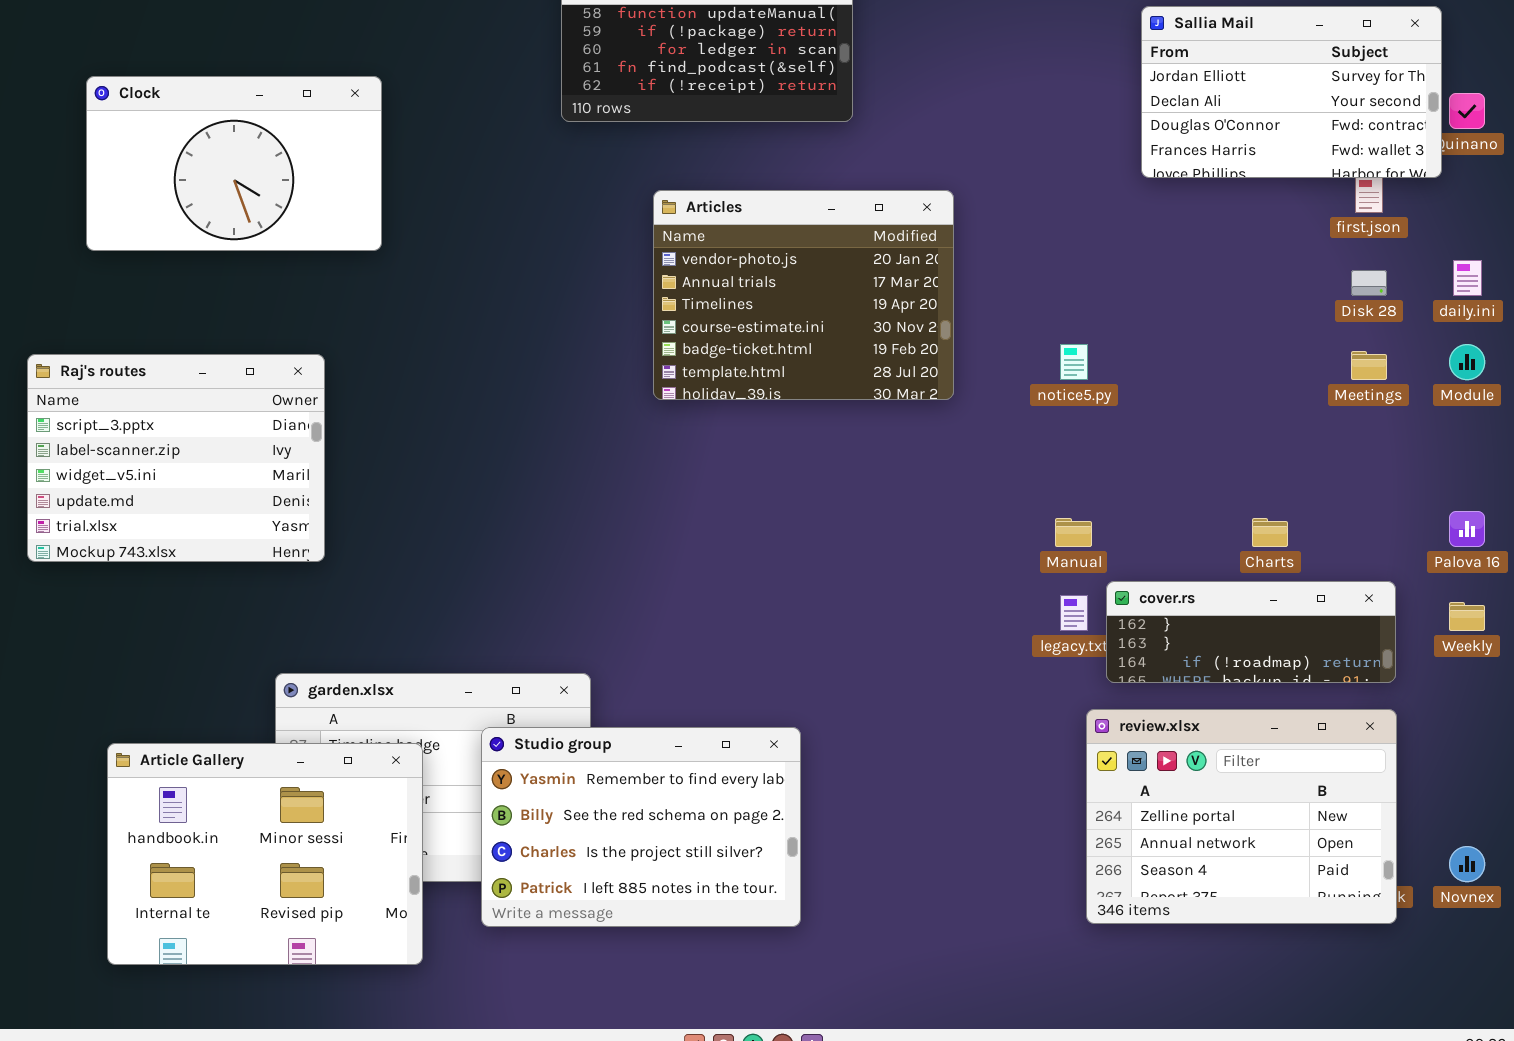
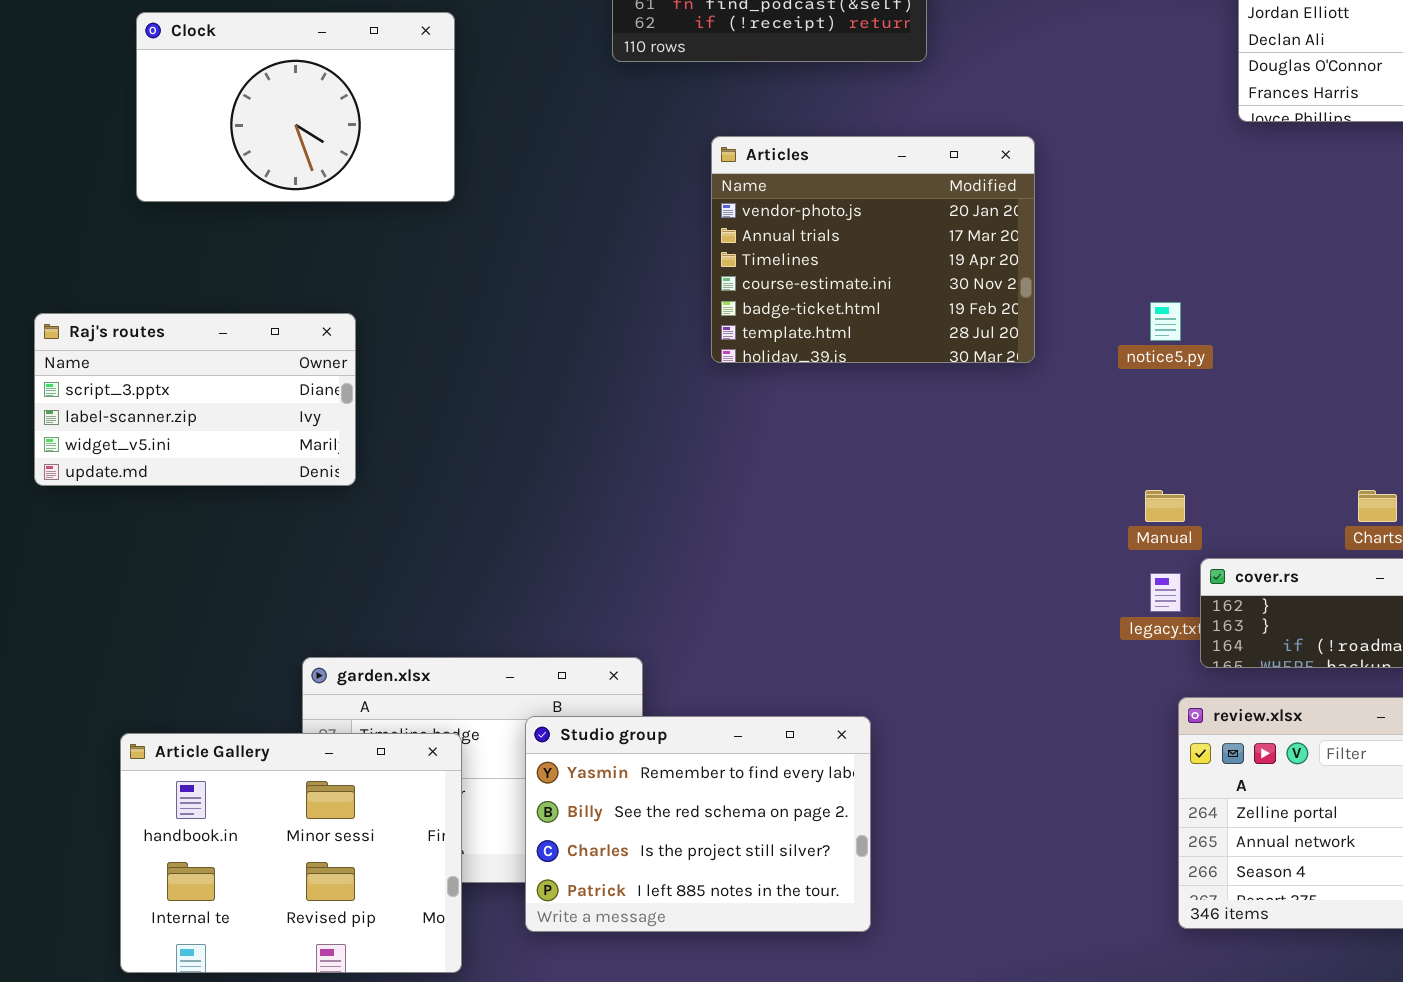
Clock: [86,76,382,251] -> [136,12,455,202], moved
Raj's routes: [27,354,325,562] -> [34,313,356,486], resized

